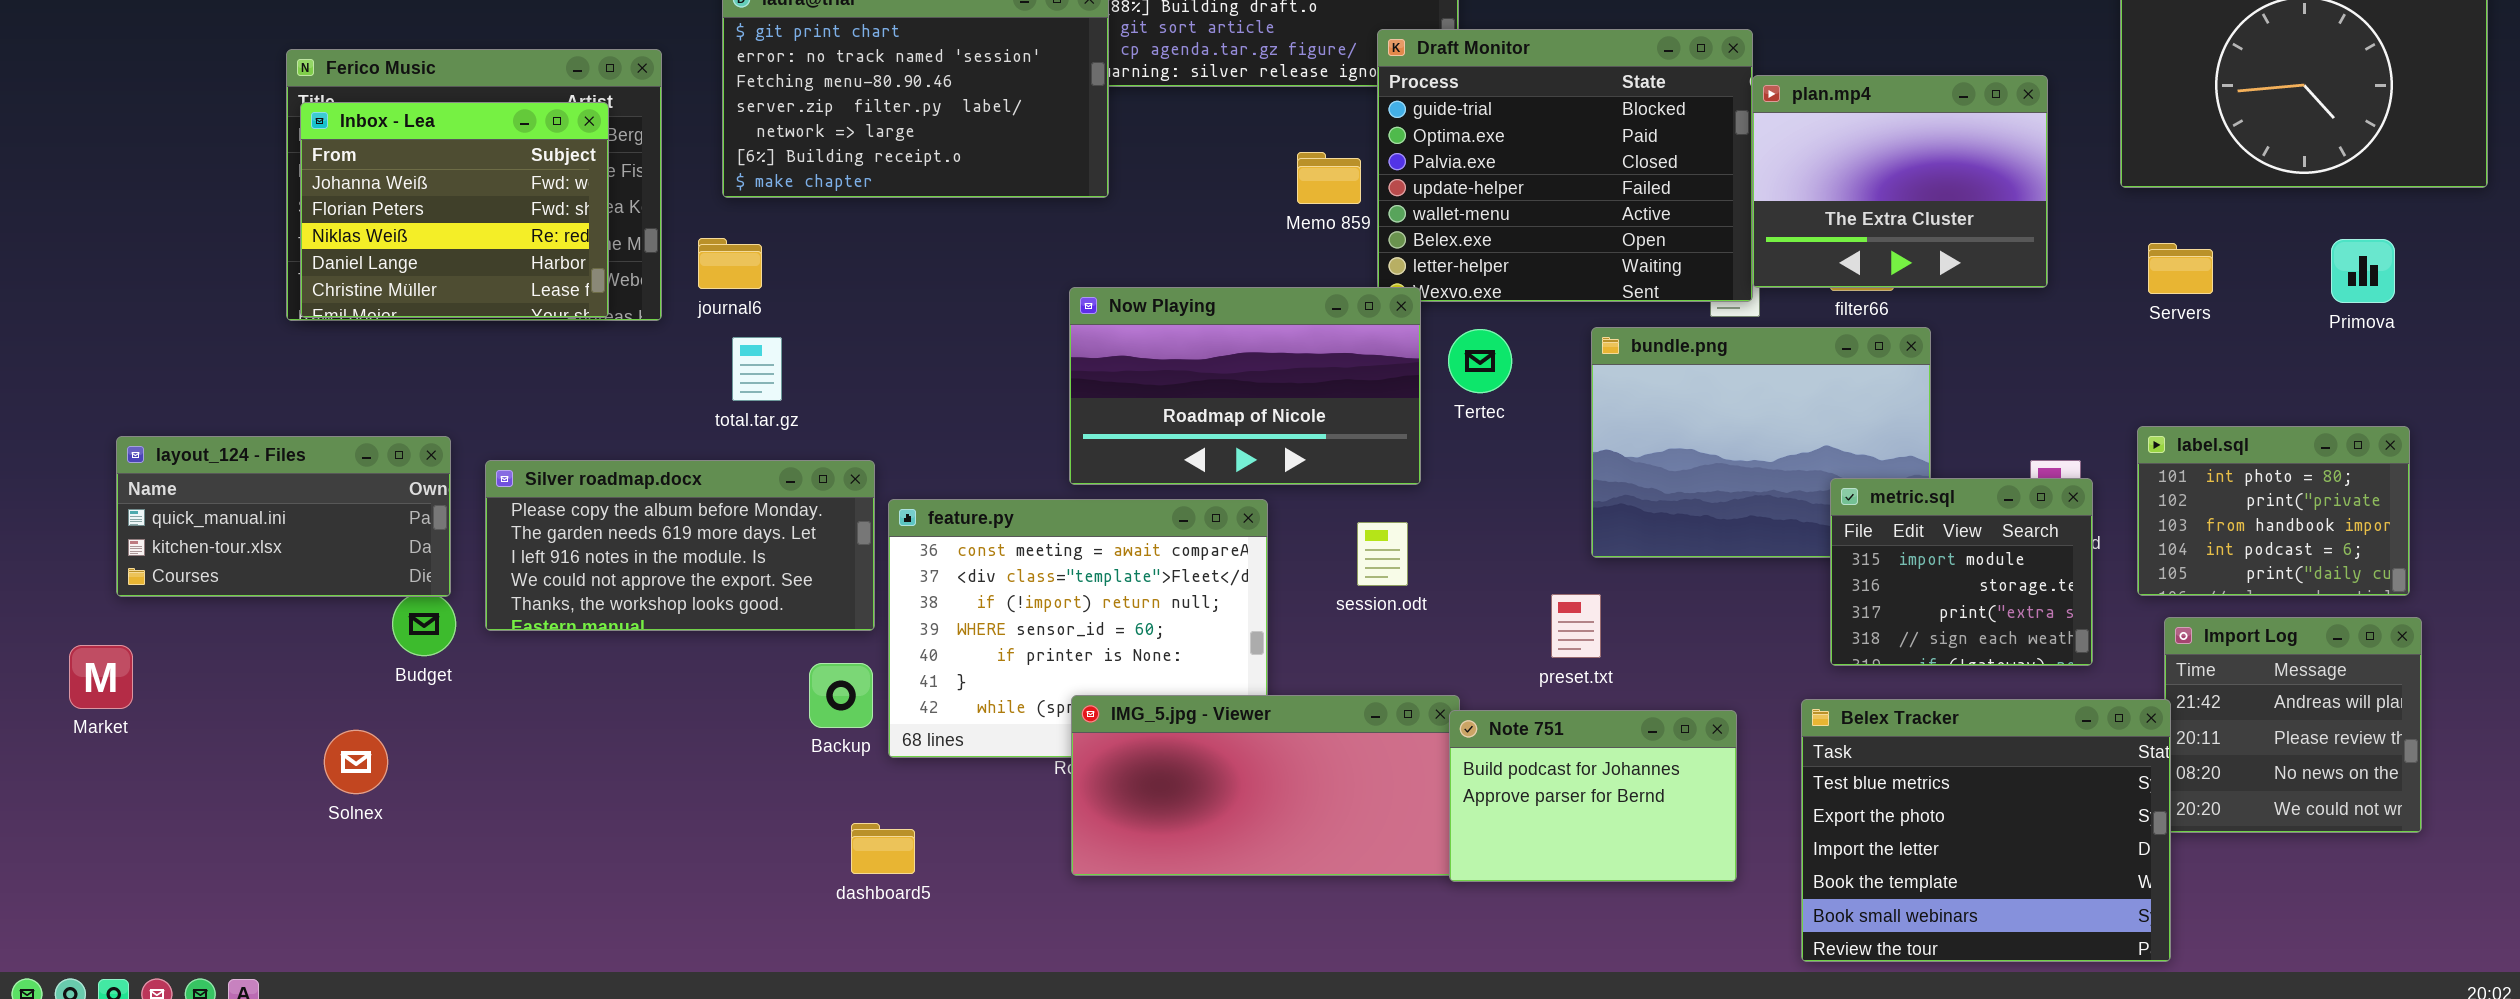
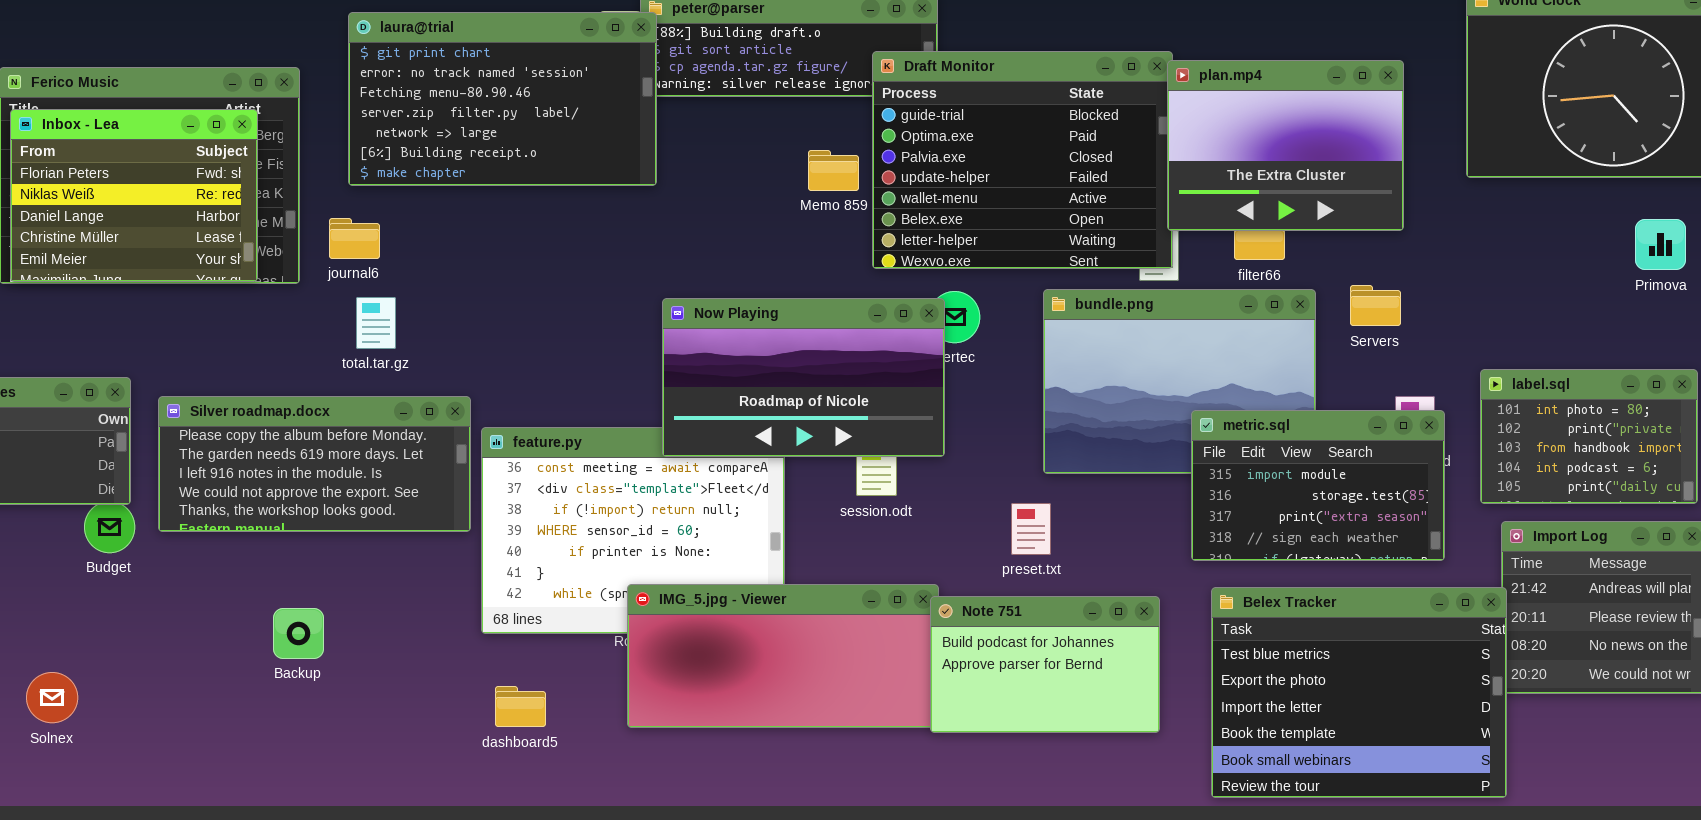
plan.mp4: [1752,75,2048,288] -> [1167,60,1404,231], moved
Inbox - Lea: [300,102,609,318] -> [10,109,258,282], scrolled down 1 row
Servers: [2148,243,2213,294] -> [1350,285,1401,326], moved
Now Playing: [1069,287,1421,485] -> [662,298,945,457], moved
metric.sql: [1830,478,2093,666] -> [1191,410,1445,561], resized
Backup: [809,663,873,728] -> [273,608,324,659], moved
Solnex: [324,730,388,794] -> [26,672,78,723], moved
dashboard5: [851,823,915,874] -> [495,686,546,727], moved

